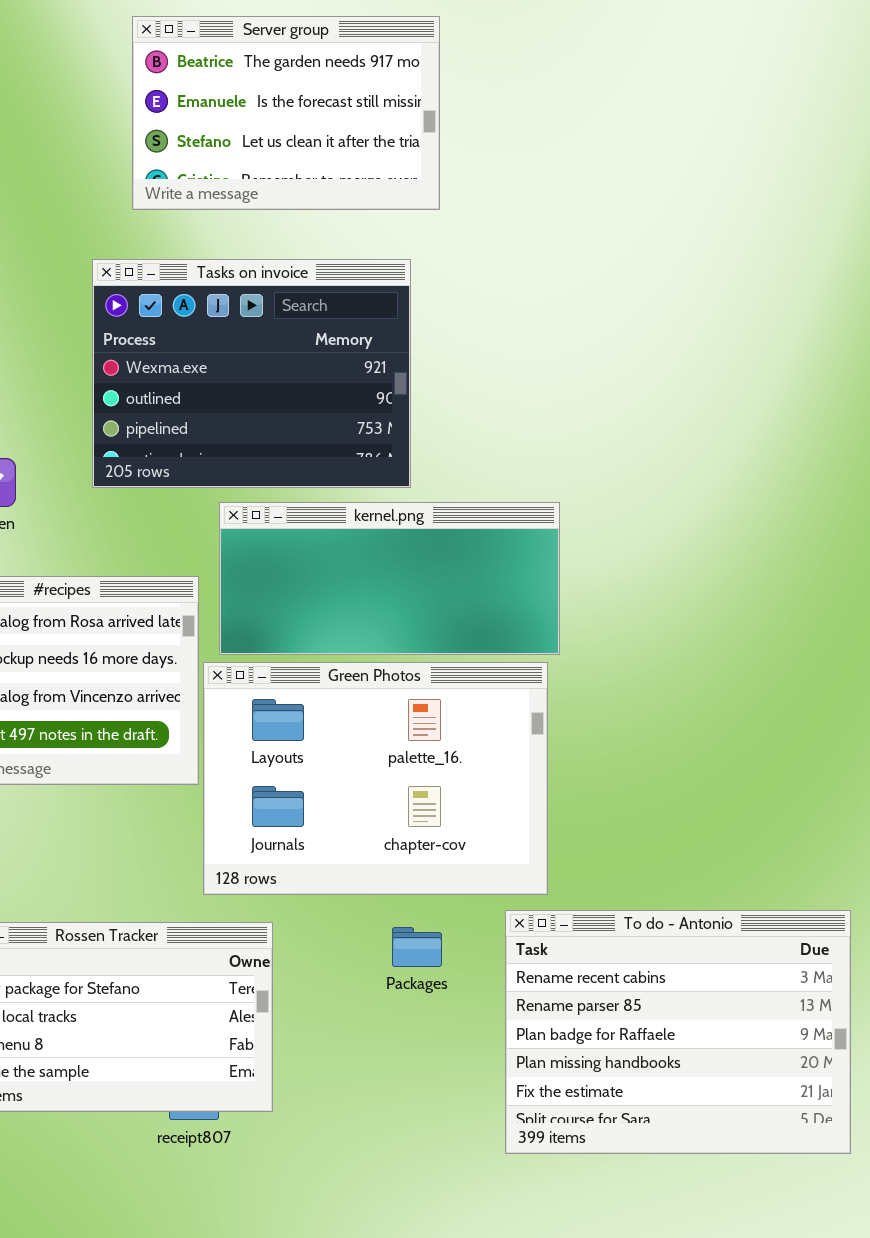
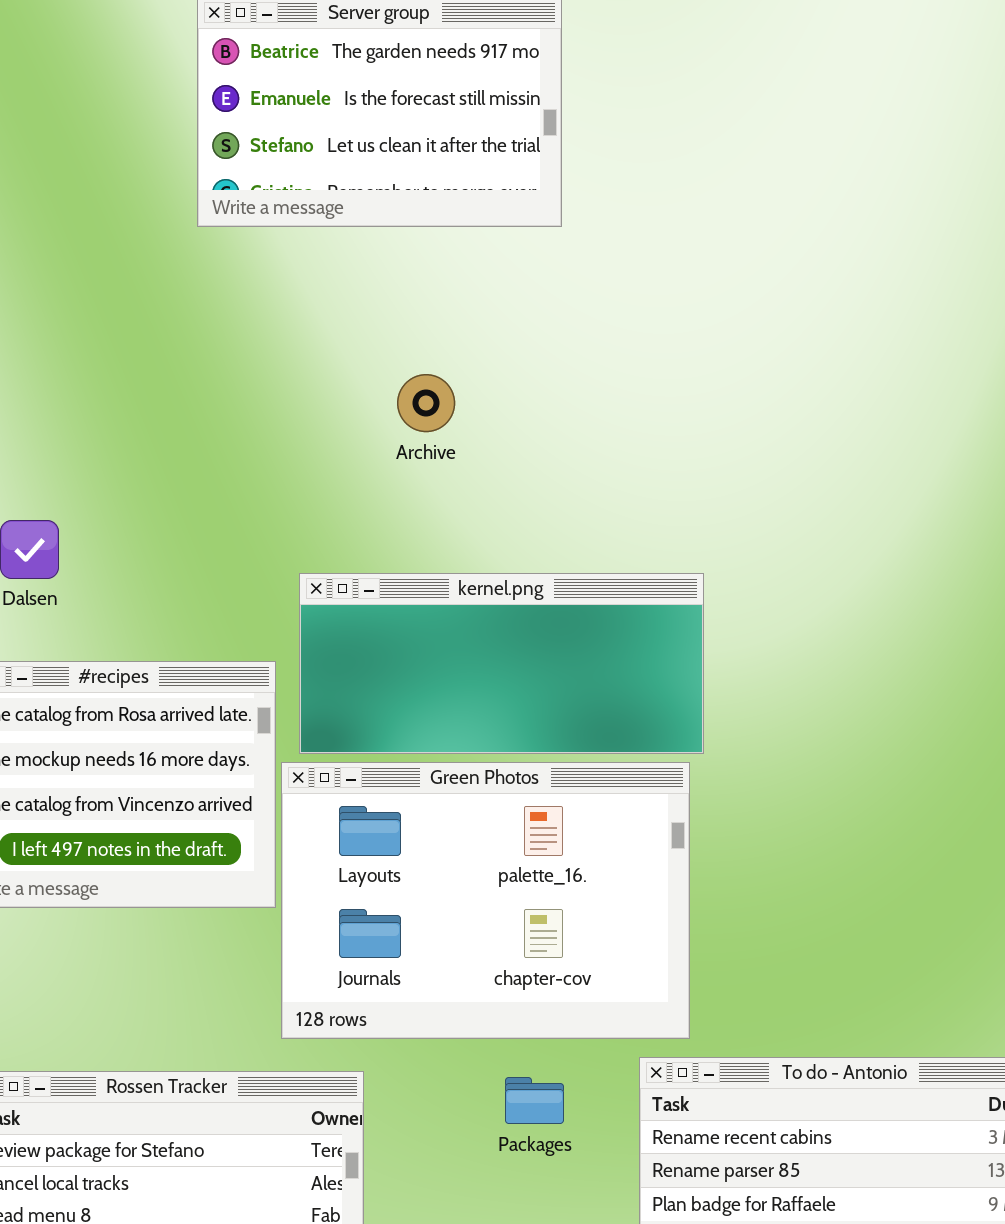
Tasks on invoice: [92,259,411,488] -> none, closed

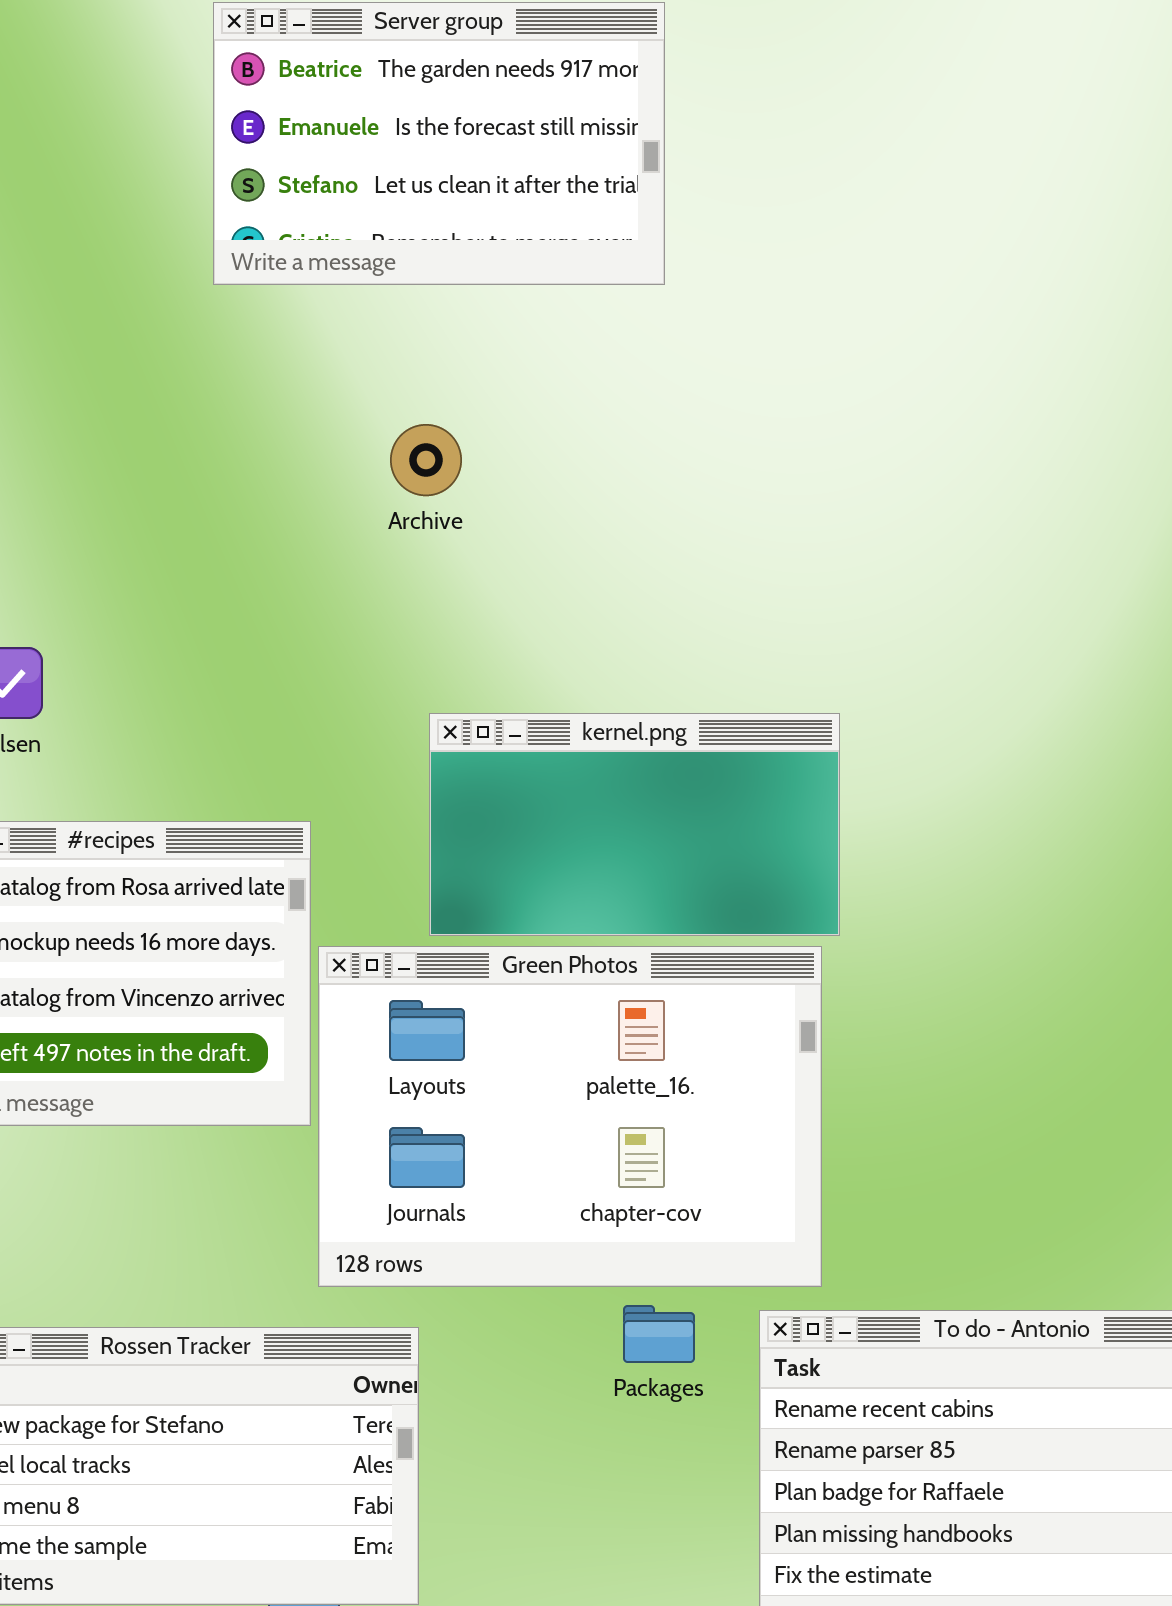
Archive: [397,374,455,432] -> [390,424,462,496], moved
kernel.png: [299,573,704,754] -> [429,713,840,936], resized
Packages: [505,1077,564,1124] -> [623,1305,695,1363], moved

